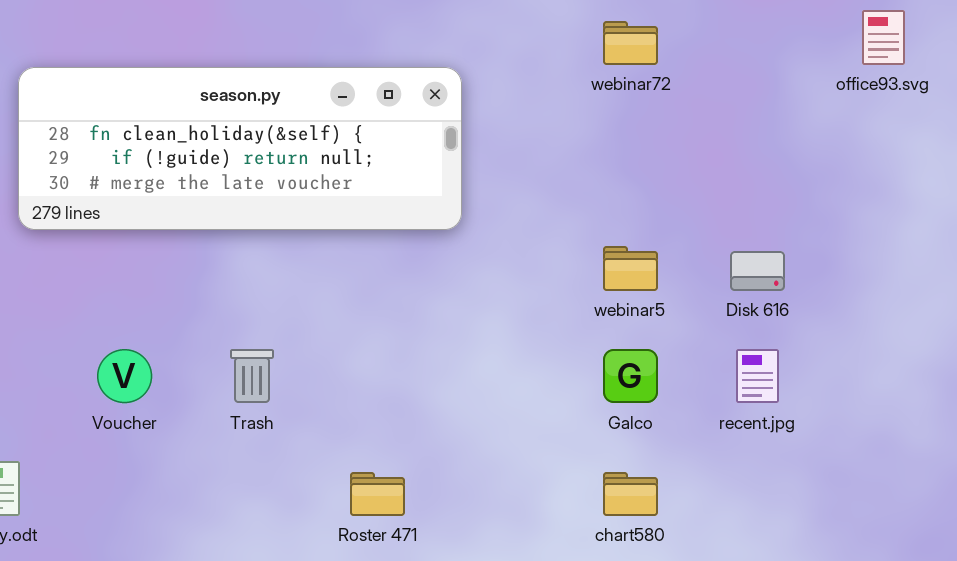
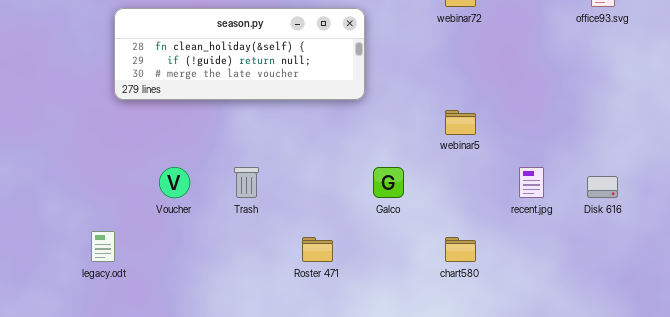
Disk 616: [730,251,785,291] -> [587,176,618,198], moved
Galco: [603,349,658,403] -> [373,167,404,198], moved

